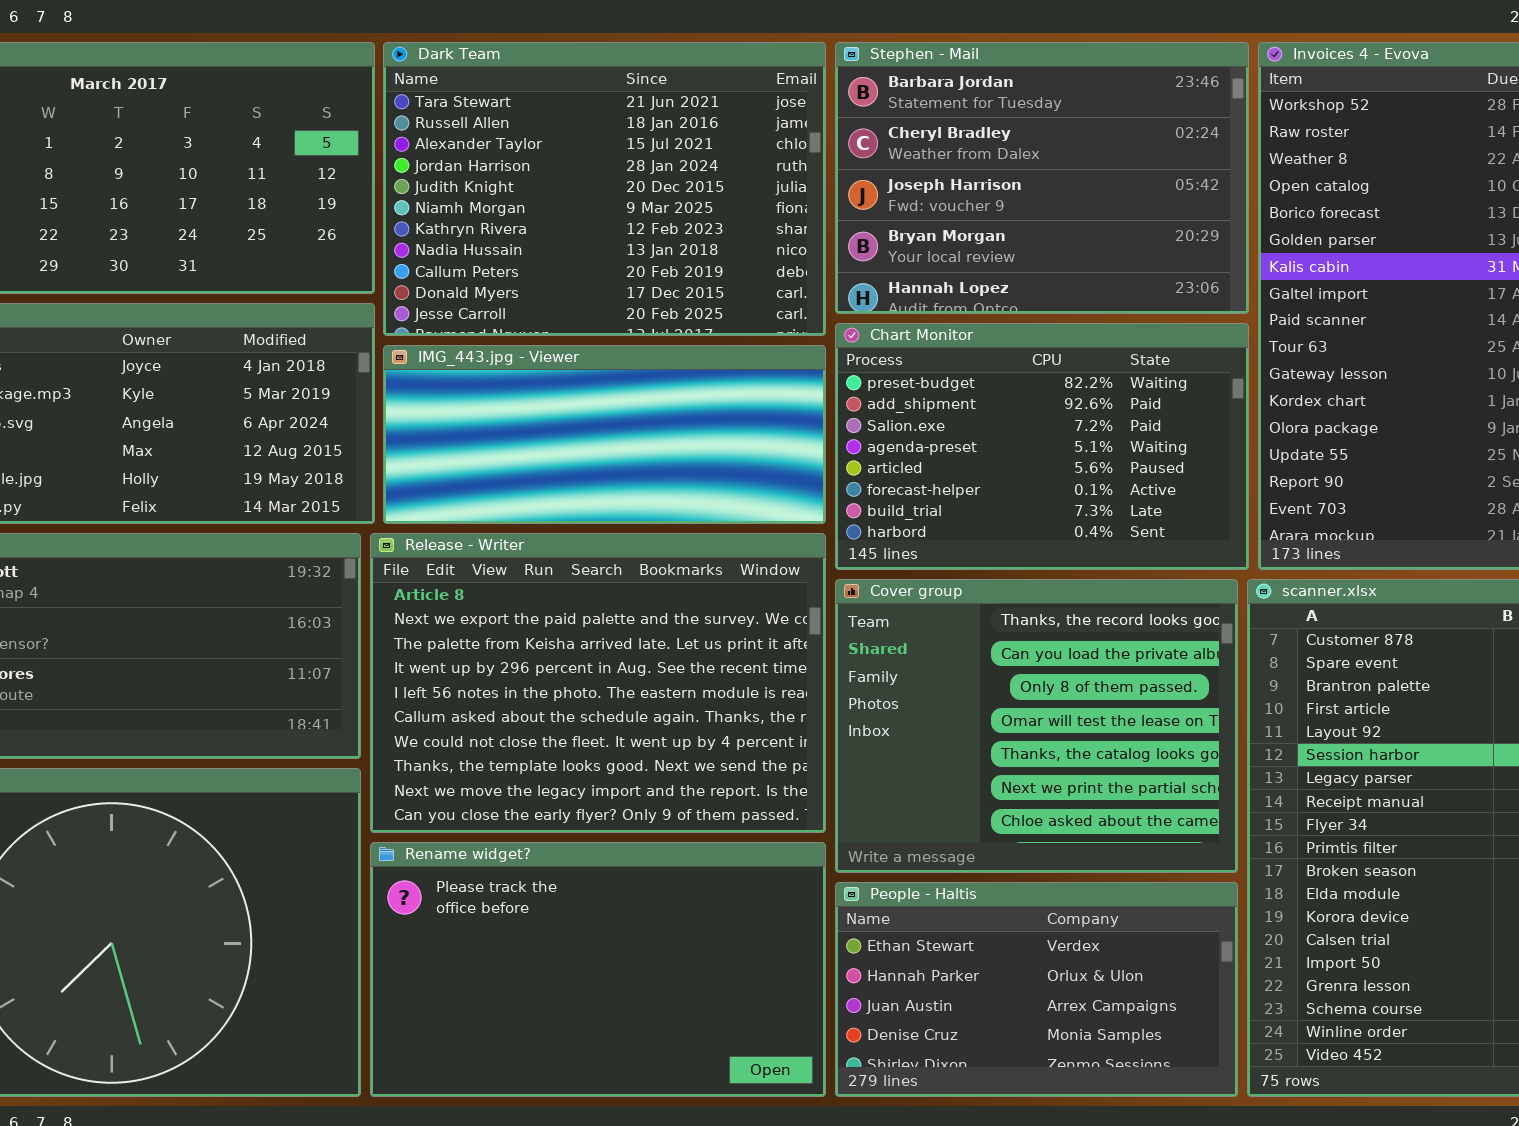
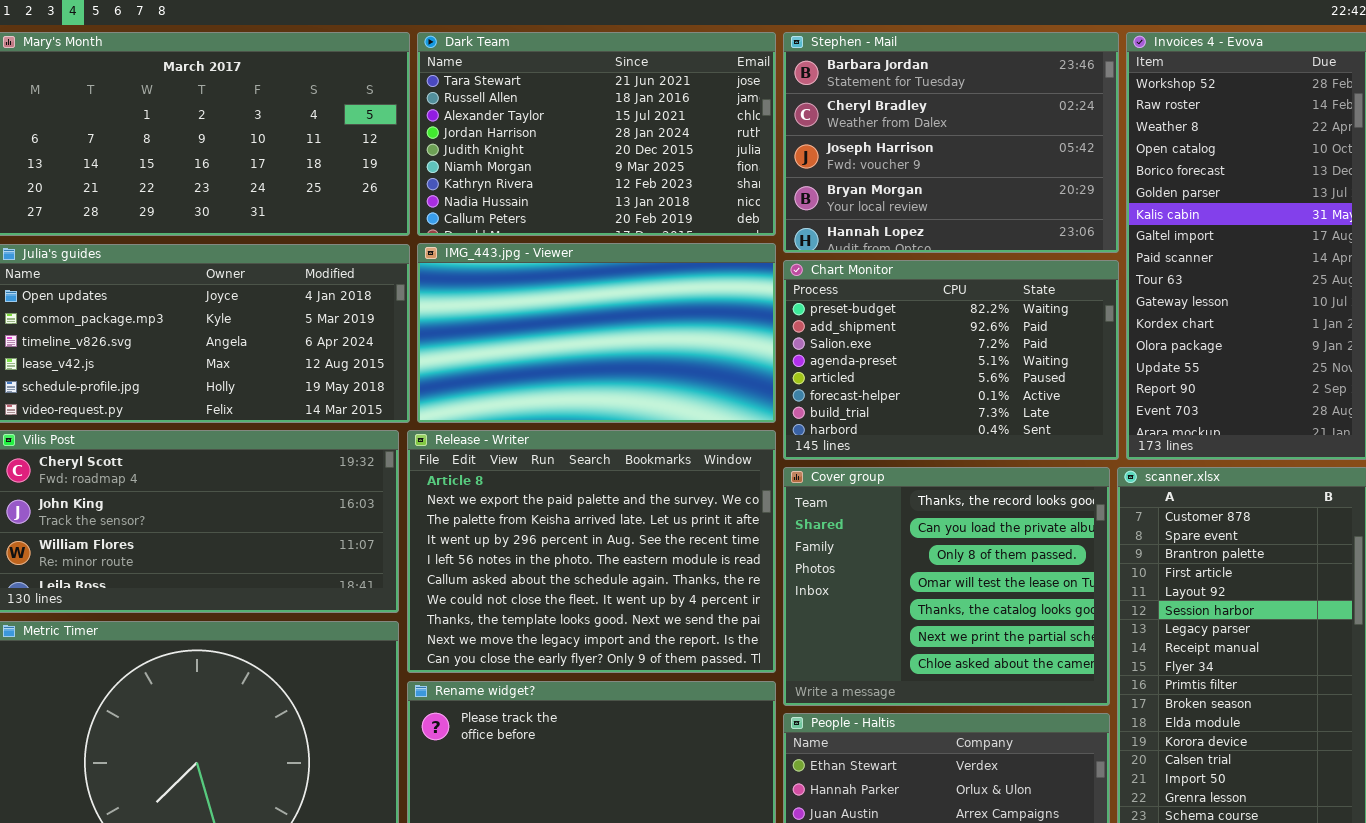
Dark Team: [383,42,826,336] -> [417,32,776,236], resized
IMG_443.jpg - Viewer: [383,345,826,524] -> [417,243,776,423], resized

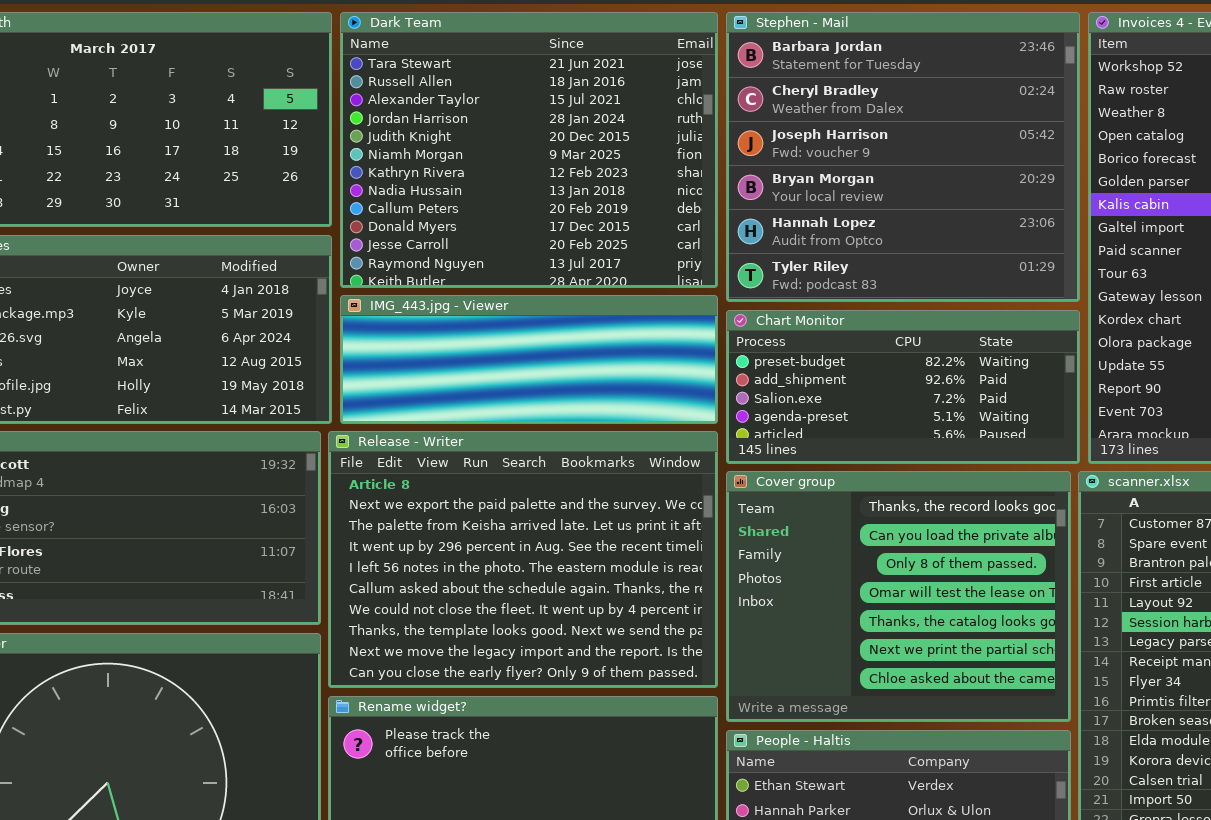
Dark Team: [417,32,776,236] -> [340,12,718,288], resized
Stephen - Mail: [783,32,1119,253] -> [726,12,1080,302], resized
IMG_443.jpg - Viewer: [417,243,776,423] -> [340,295,718,424], resized
Chart Monitor: [783,260,1119,460] -> [726,310,1080,464], resized

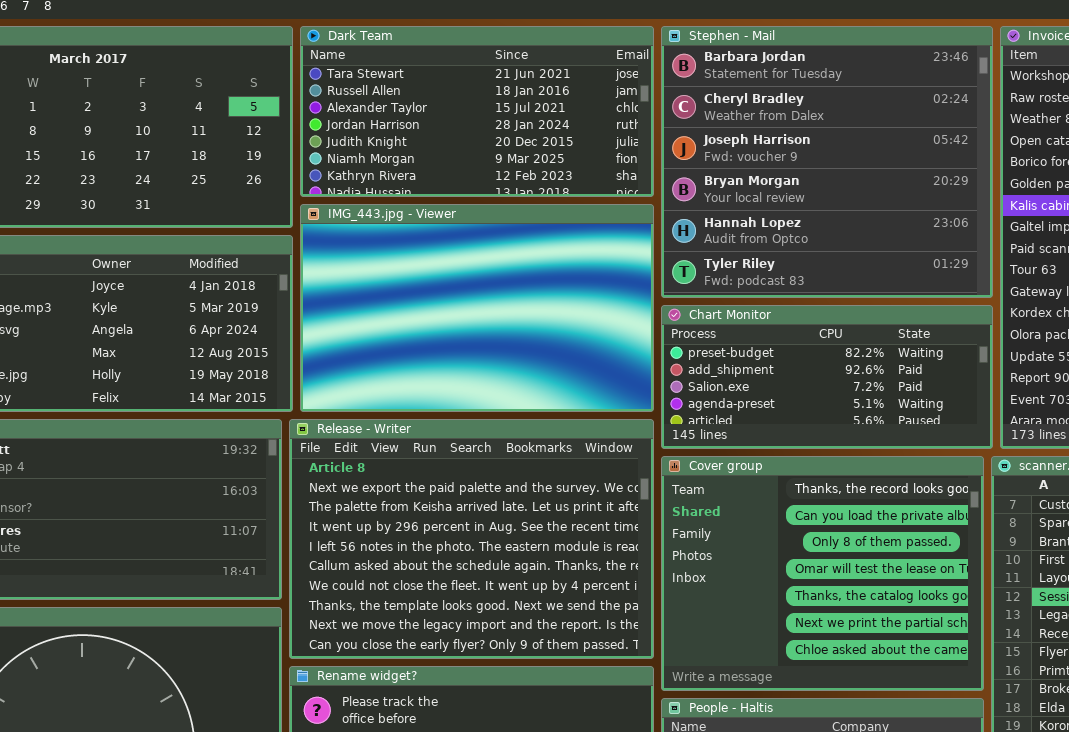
Dark Team: [340,12,718,288] -> [300,26,654,197], resized
IMG_443.jpg - Viewer: [340,295,718,424] -> [300,204,654,412], resized

